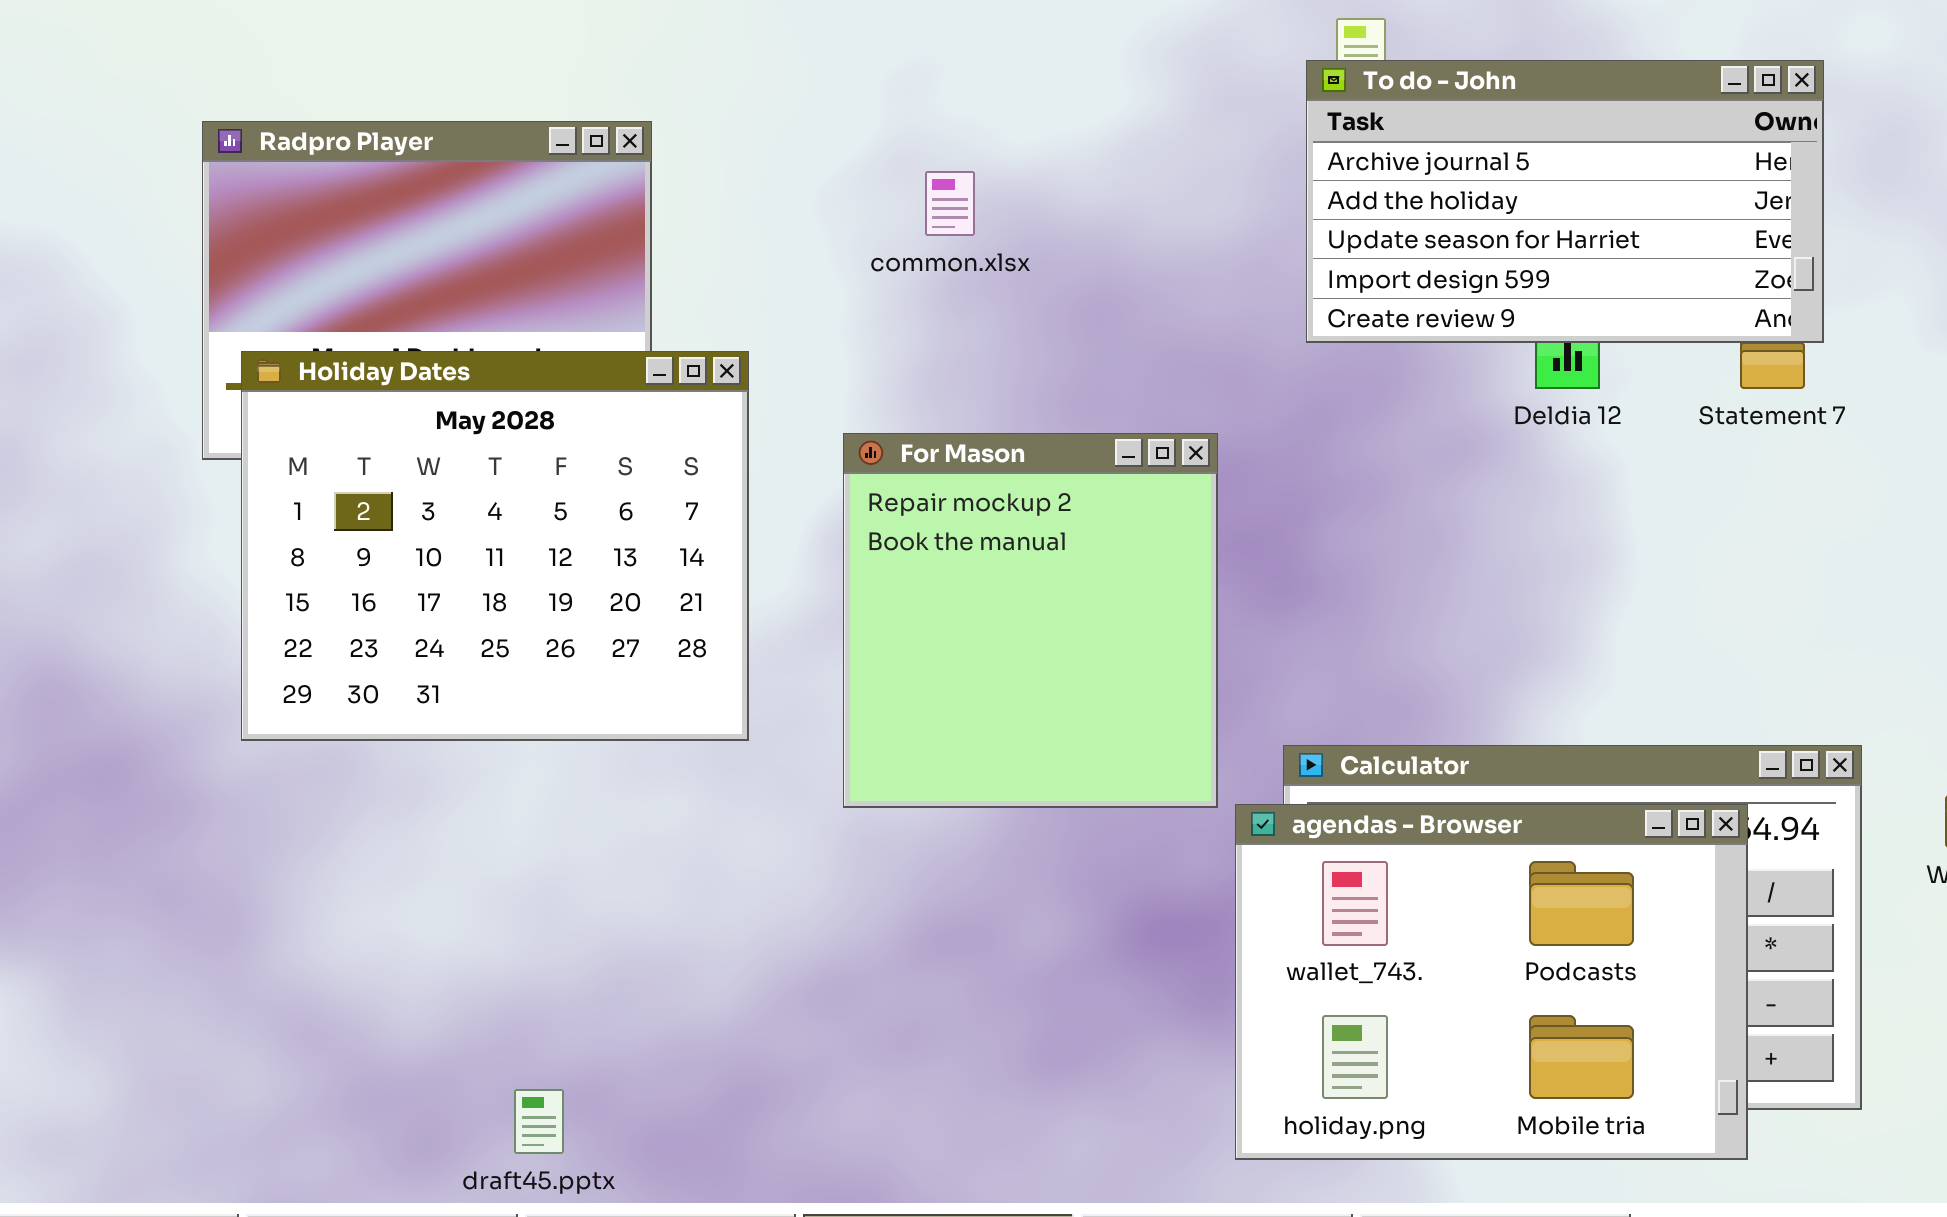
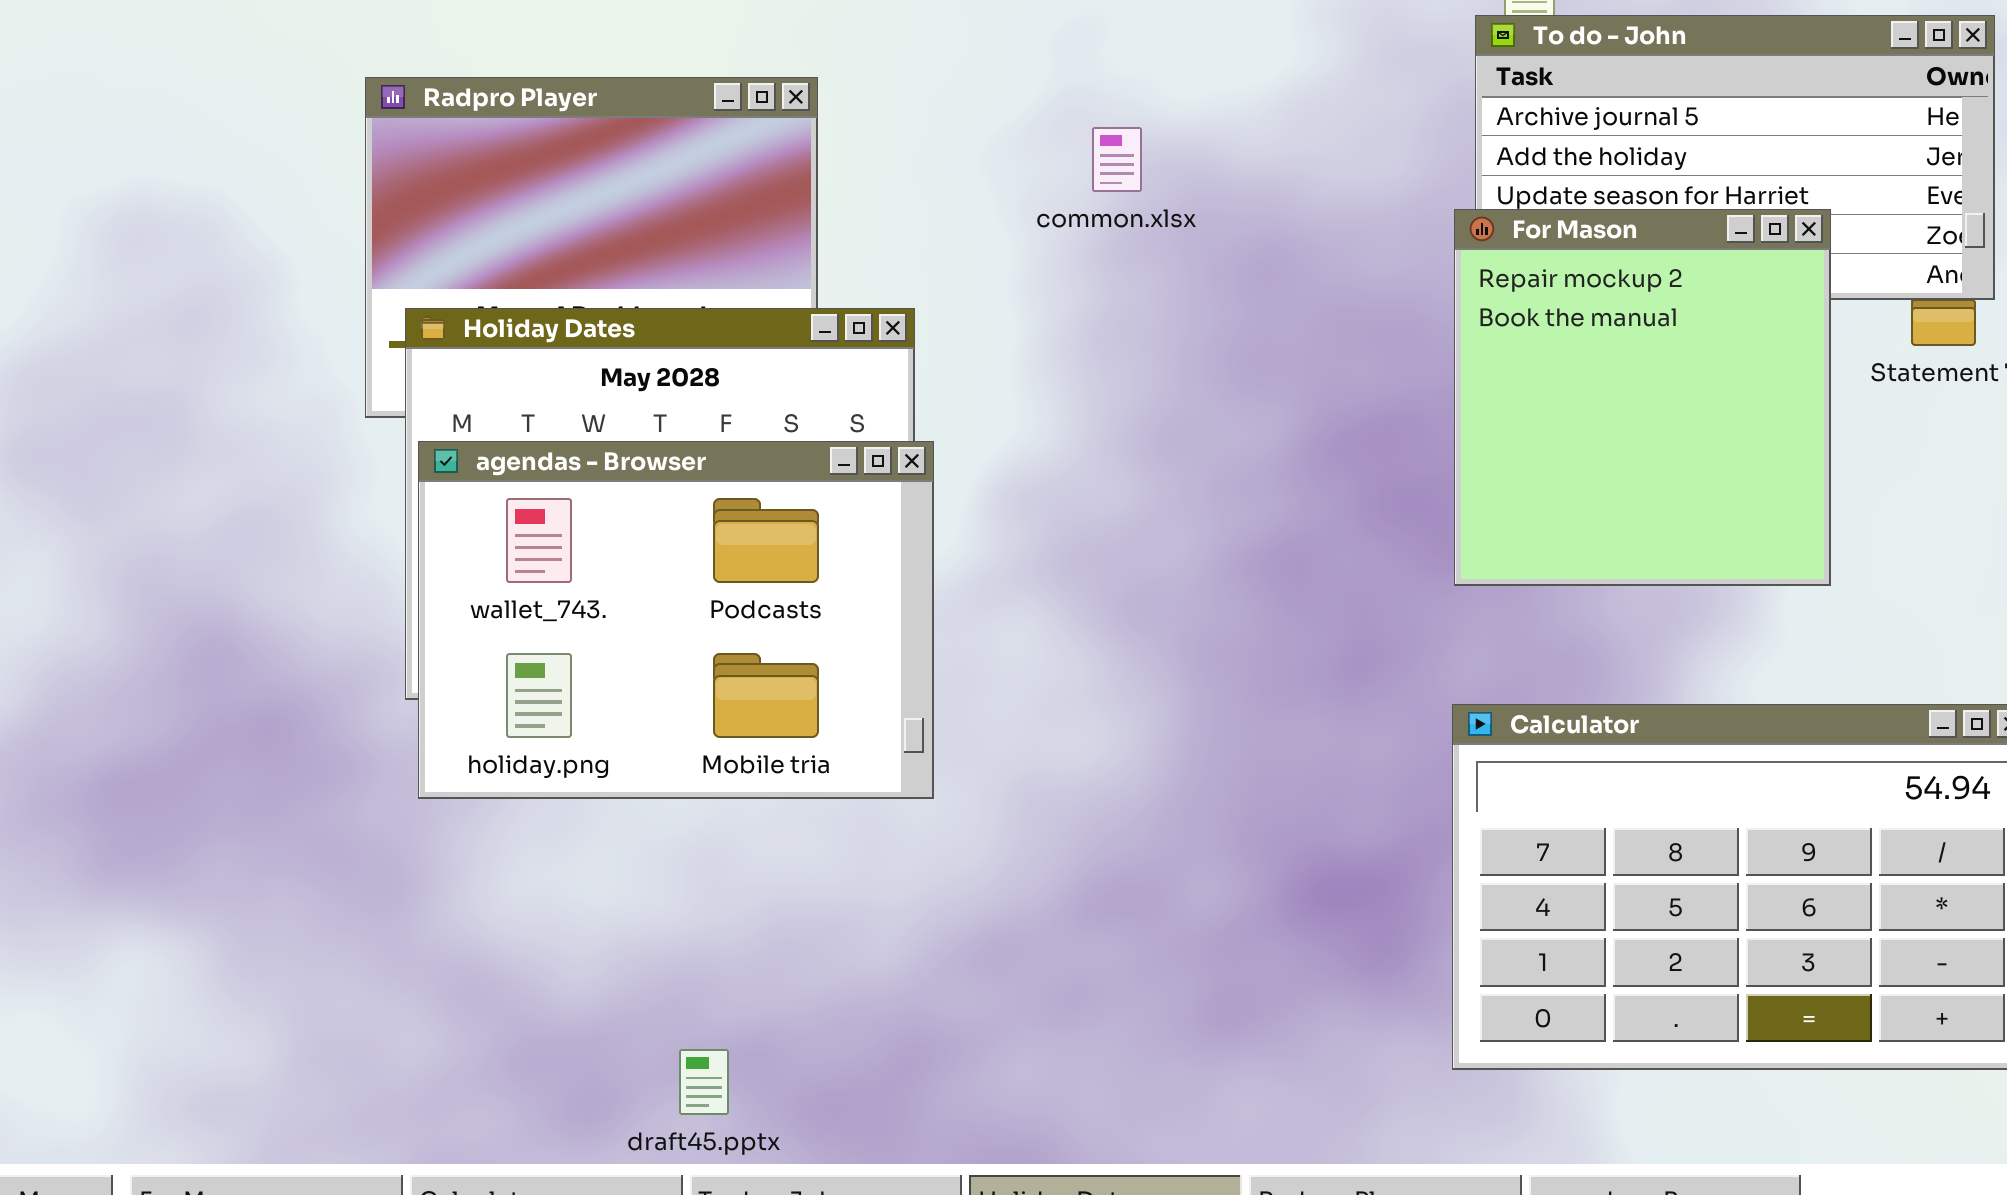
For Mason: [843,433,1218,808] -> [1454,209,1831,586], moved
agendas - Browser: [1235,804,1748,1160] -> [418,441,934,799], moved

